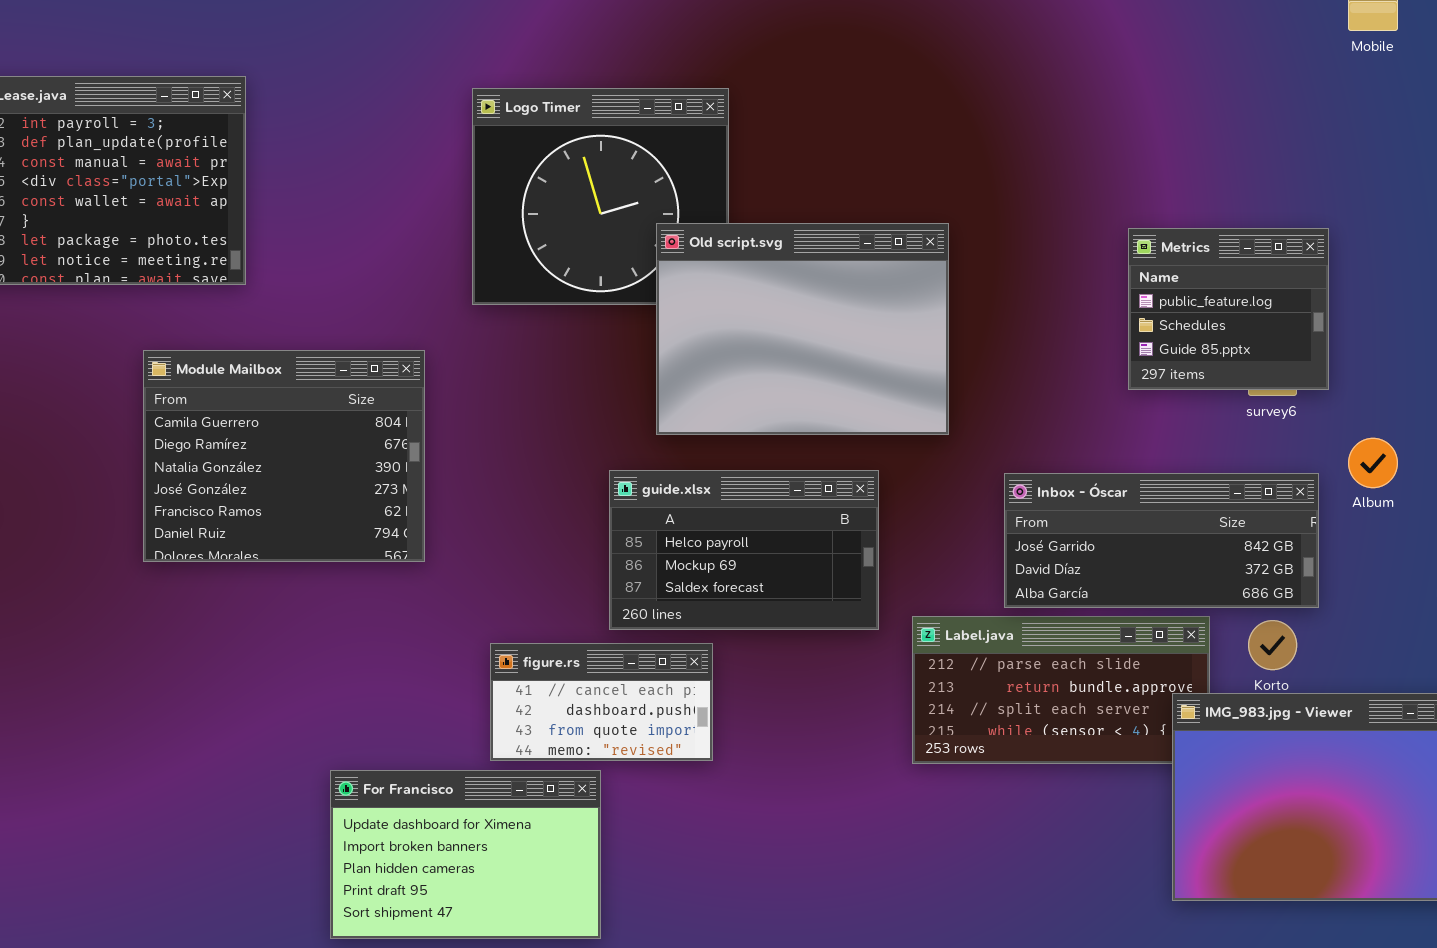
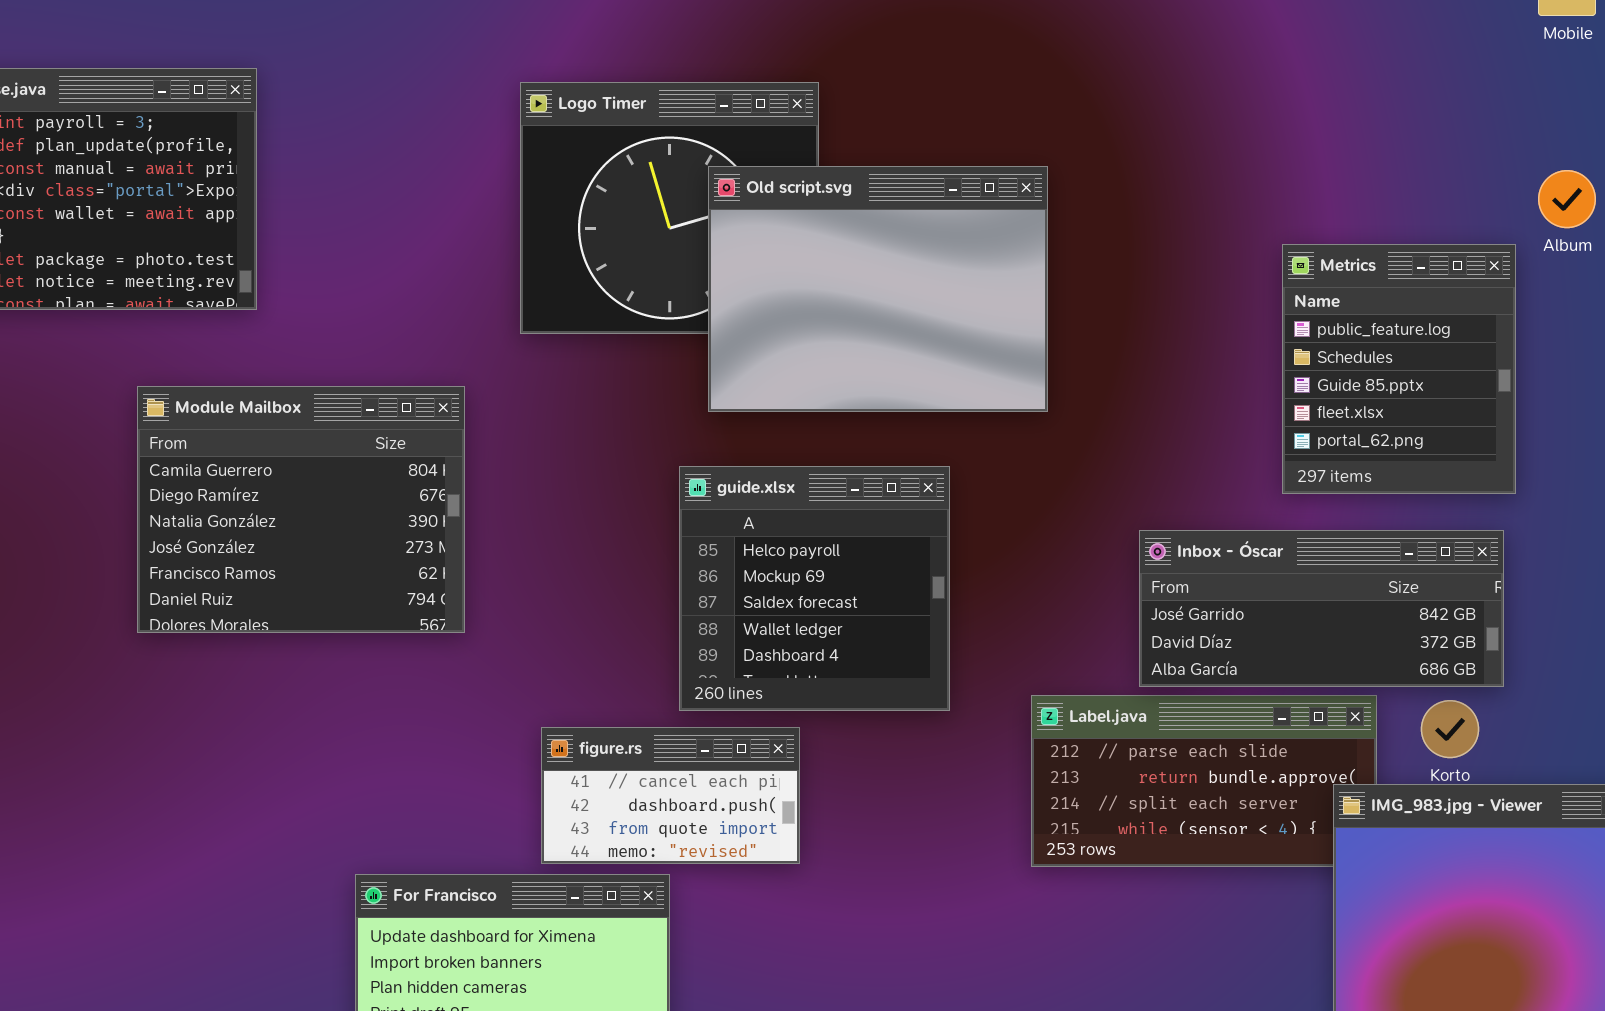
Old script.svg: [656,223,949,435] -> [708,166,1048,412], moved
Metrics: [1128,228,1329,390] -> [1282,244,1516,494], resized
Album: [1348,438,1398,488] -> [1538,170,1596,228], moved
guide.xlsx: [609,470,879,630] -> [679,466,950,711], resized

